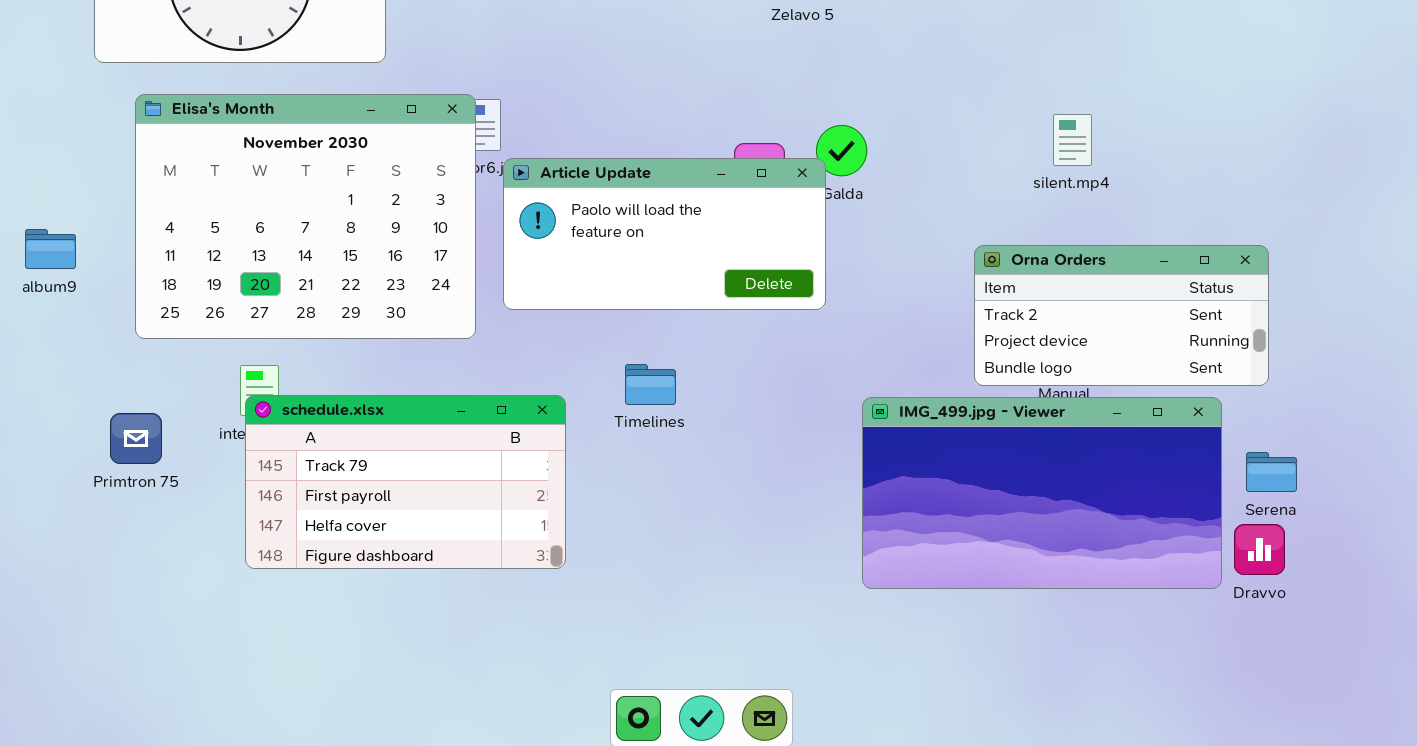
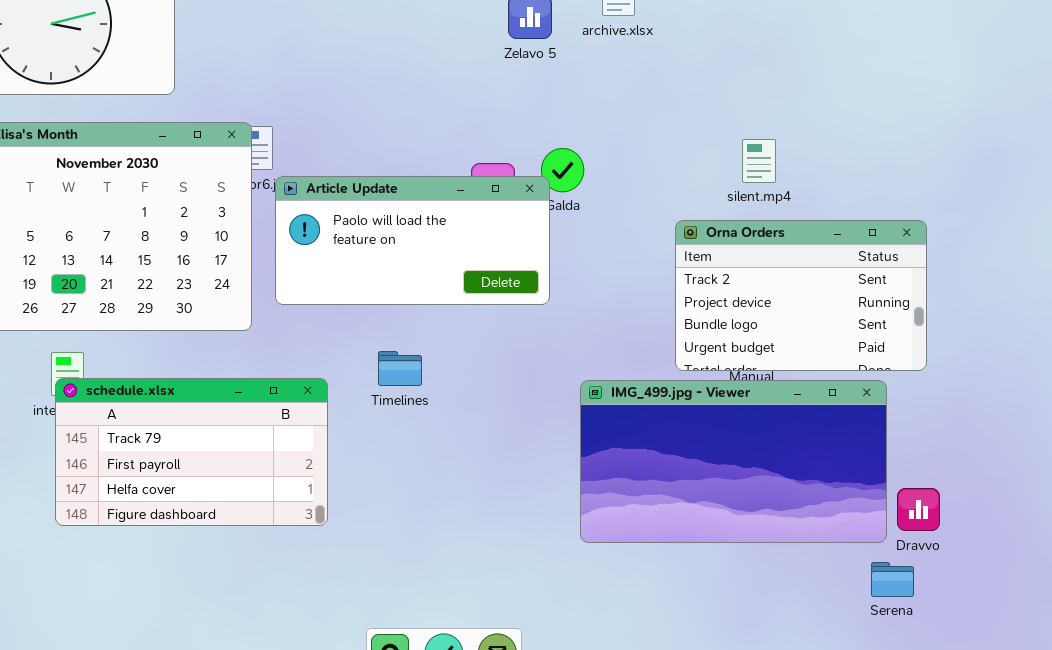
Orna Orders: [974,245,1269,386] -> [675,220,927,371], resized
Serena: [1246,452,1297,492] -> [871,562,914,597], moved

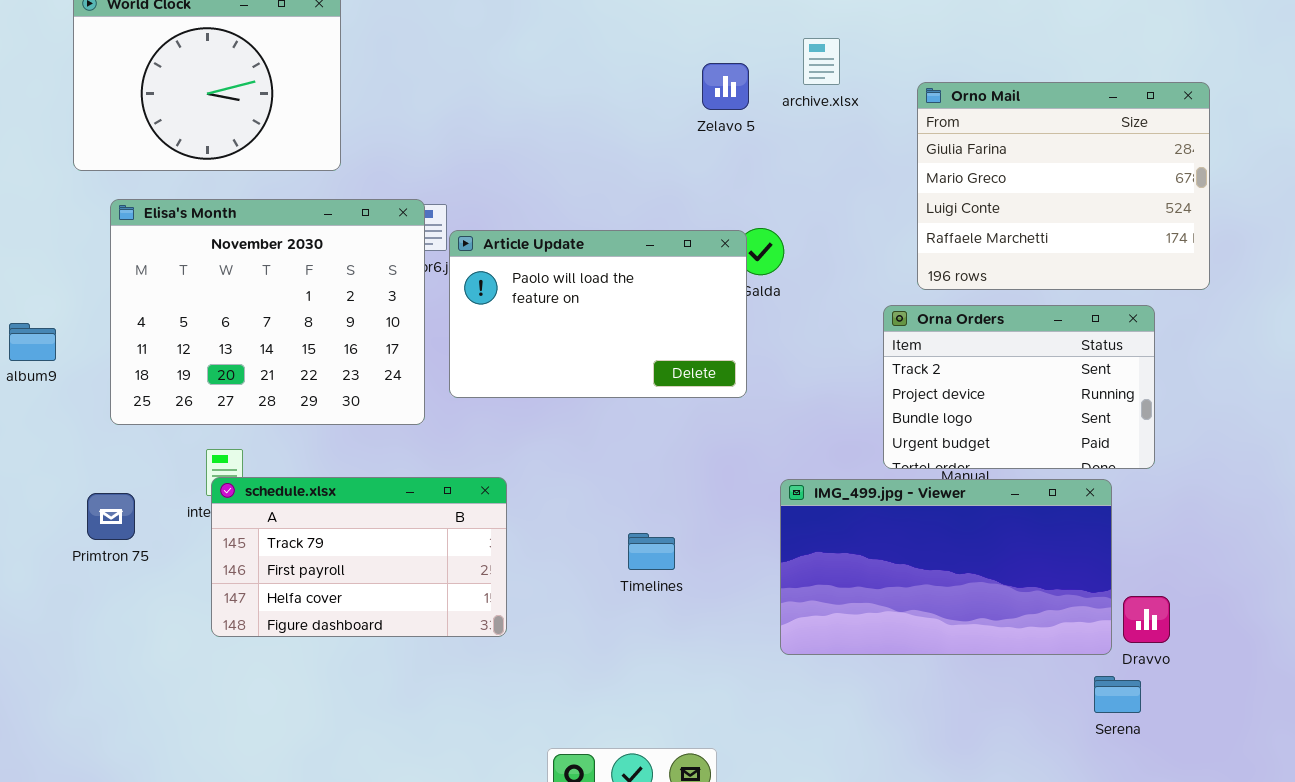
Orno Mail: none -> [917,82,1210,290], opened
Article Update: [275,176,550,305] -> [449,230,747,398], resized
Timelines: [378,351,422,386] -> [628,533,675,570], moved

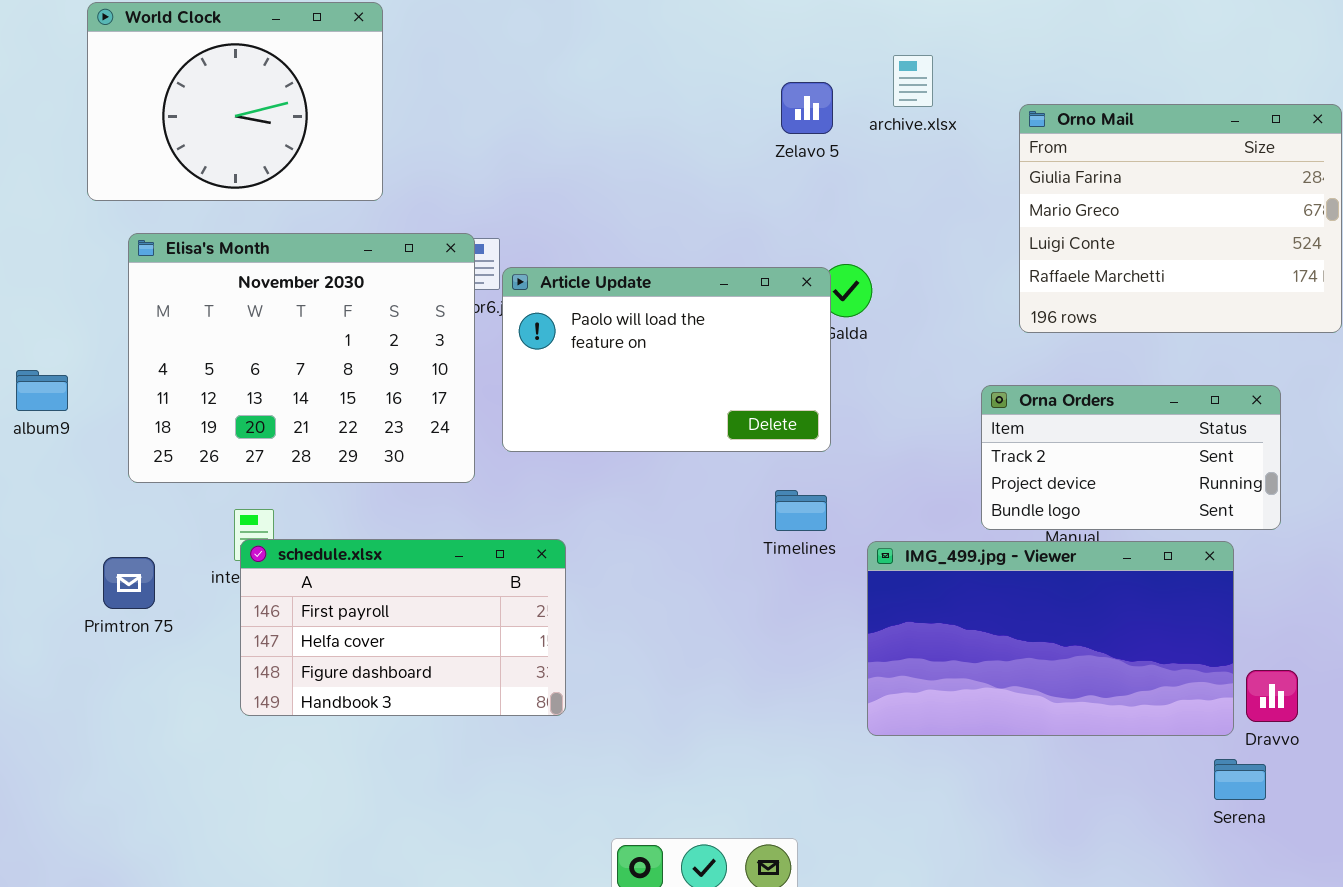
Orna Orders: [883,305,1155,469] -> [981,385,1281,530], resized
schedule.xlsx: [211,477,507,637] -> [240,539,566,716], scrolled down 1 row
Timelines: [628,533,675,570] -> [775,490,827,531], moved

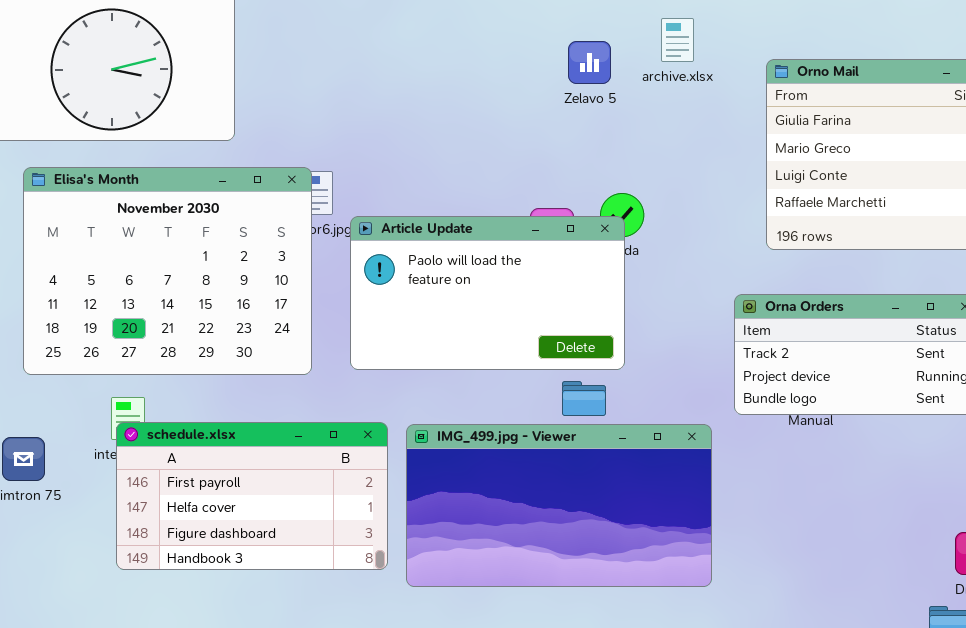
Article Update: [502,267,831,452] -> [350,216,625,370], moved
IMG_499.jpg - Viewer: [867,541,1234,736] -> [406,424,712,587], moved

